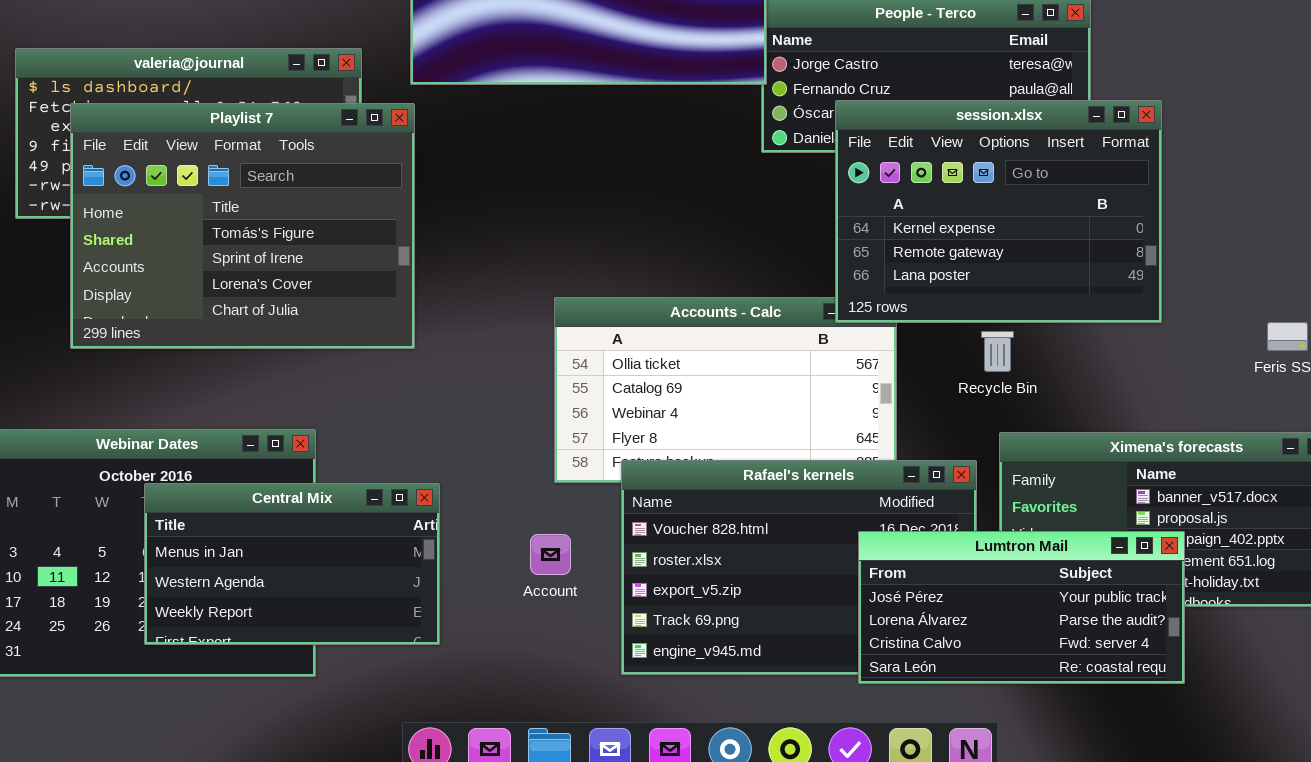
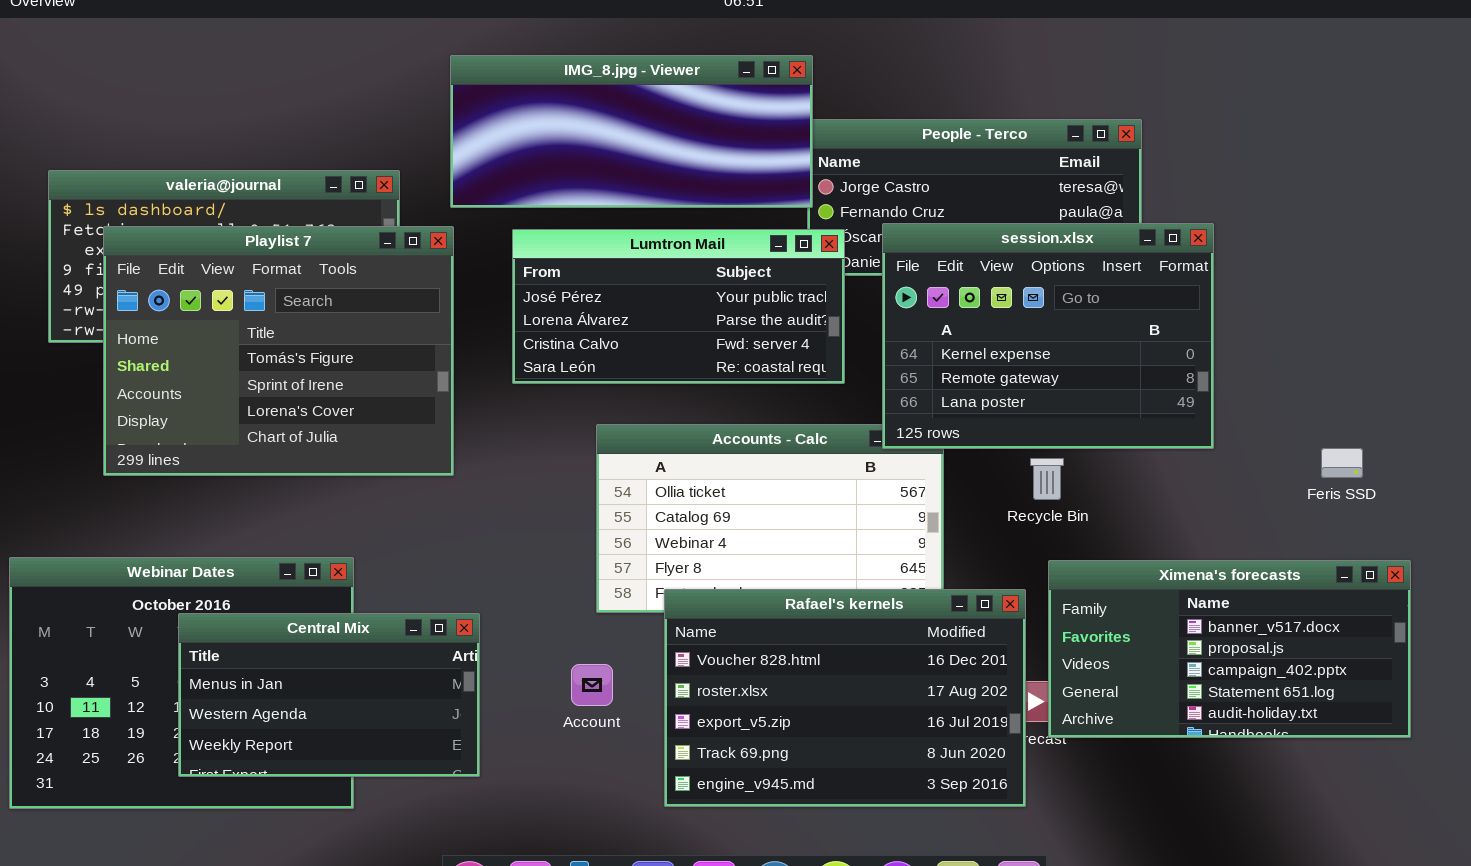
Lumtron Mail: [858,531,1185,684] -> [512,229,845,384], moved

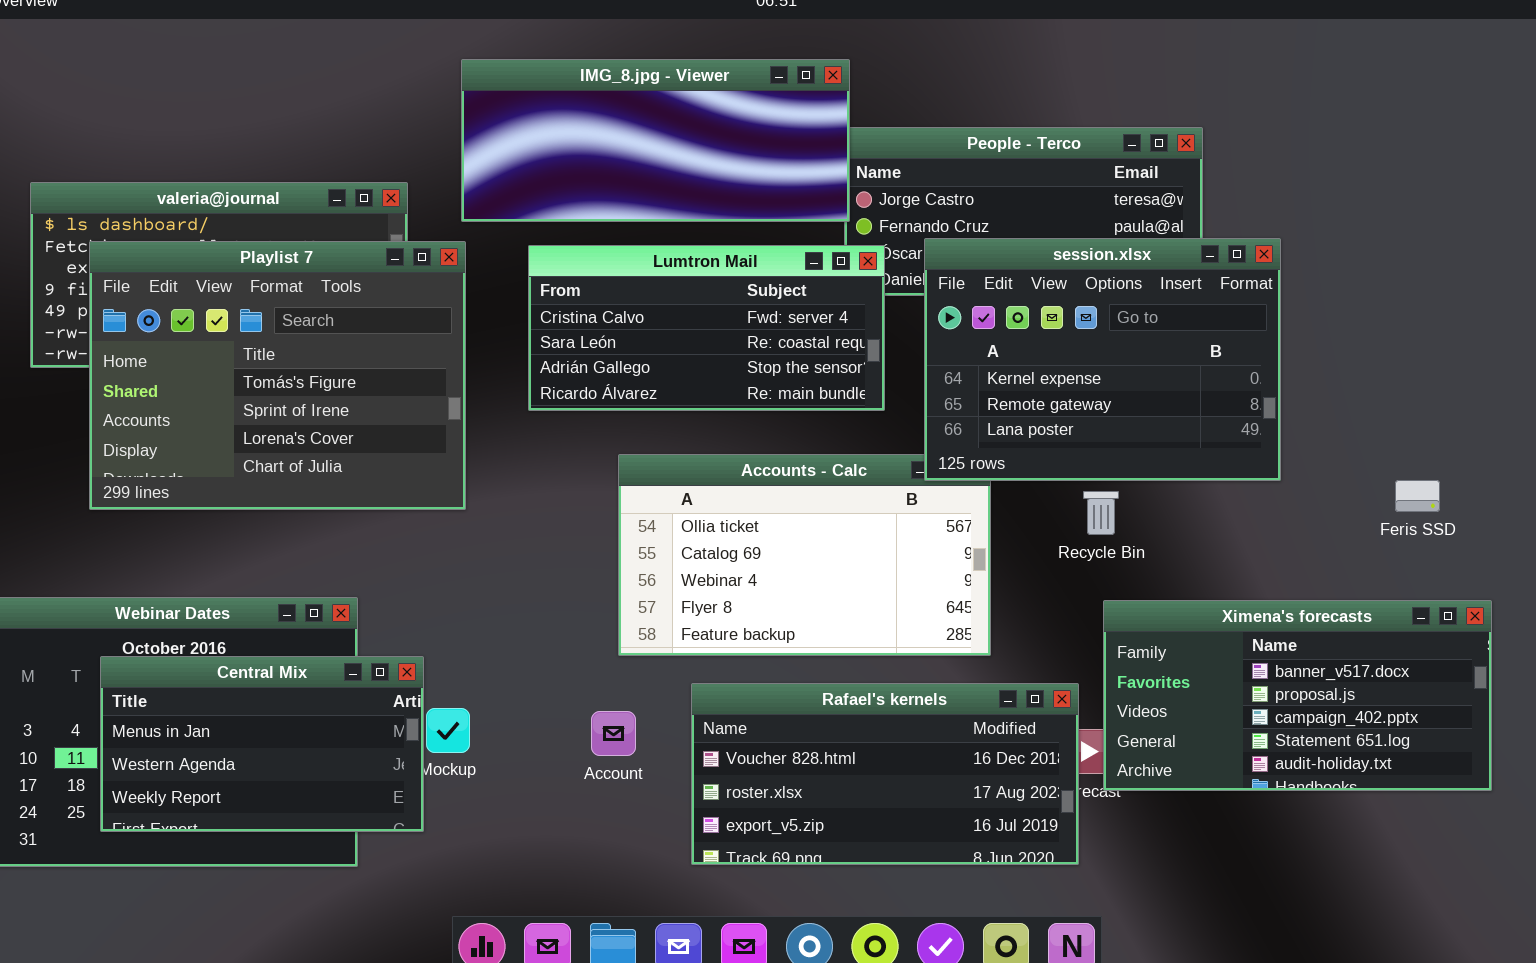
Lumtron Mail: [512,229,845,384] -> [528,245,885,411], scrolled down 2 rows
Rafael's kernels: [664,589,1026,807] -> [691,683,1079,865], resized
Central Mix: [178,613,480,777] -> [100,656,424,832], moved

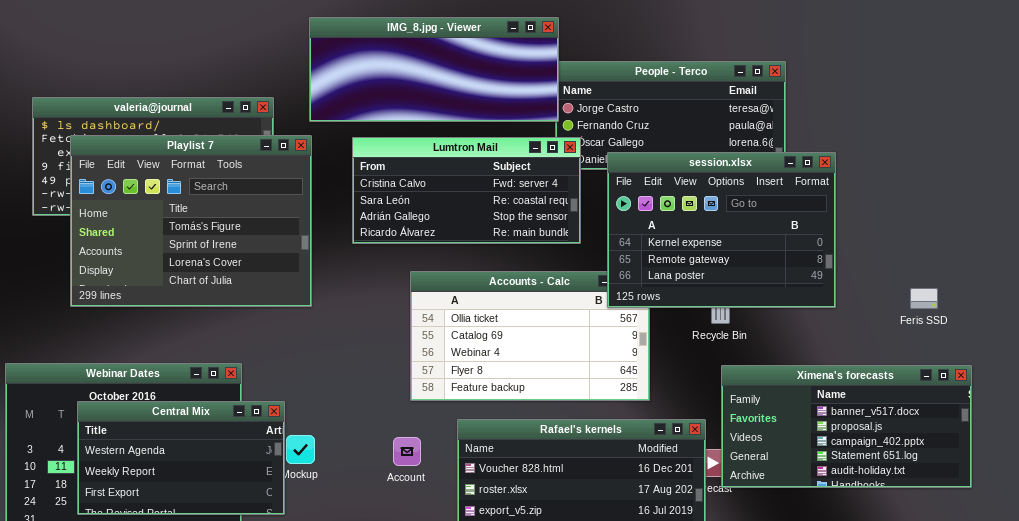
session.xlsx: [924,238,1281,481] -> [607,152,836,308], moved
Central Mix: [100,656,424,832] -> [77,401,285,515], scrolled down 1 row

